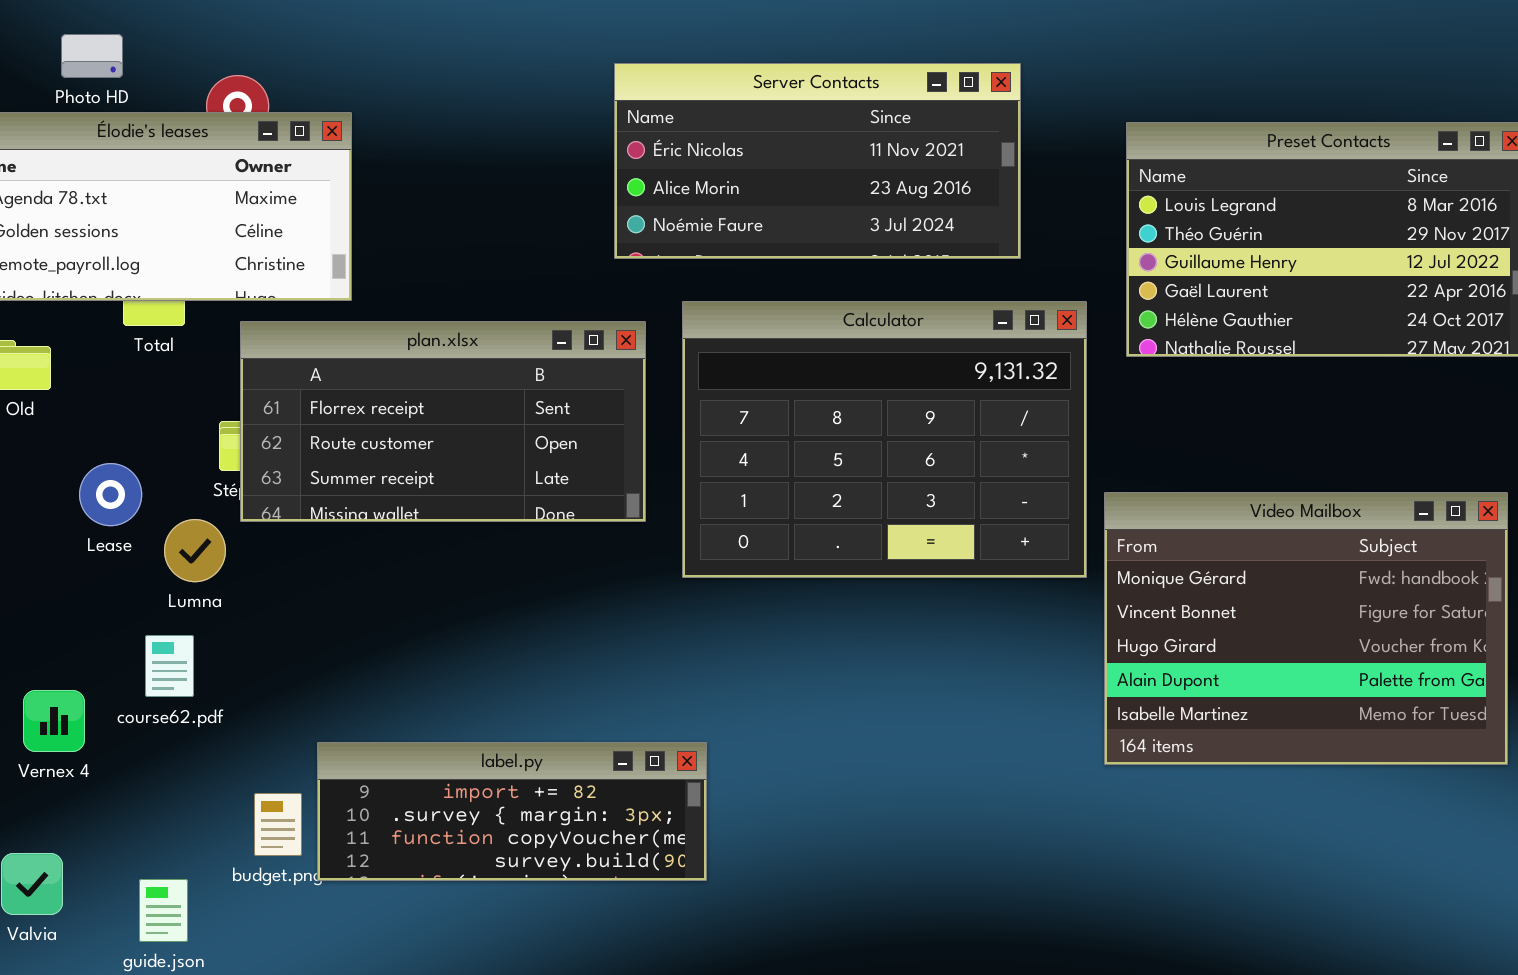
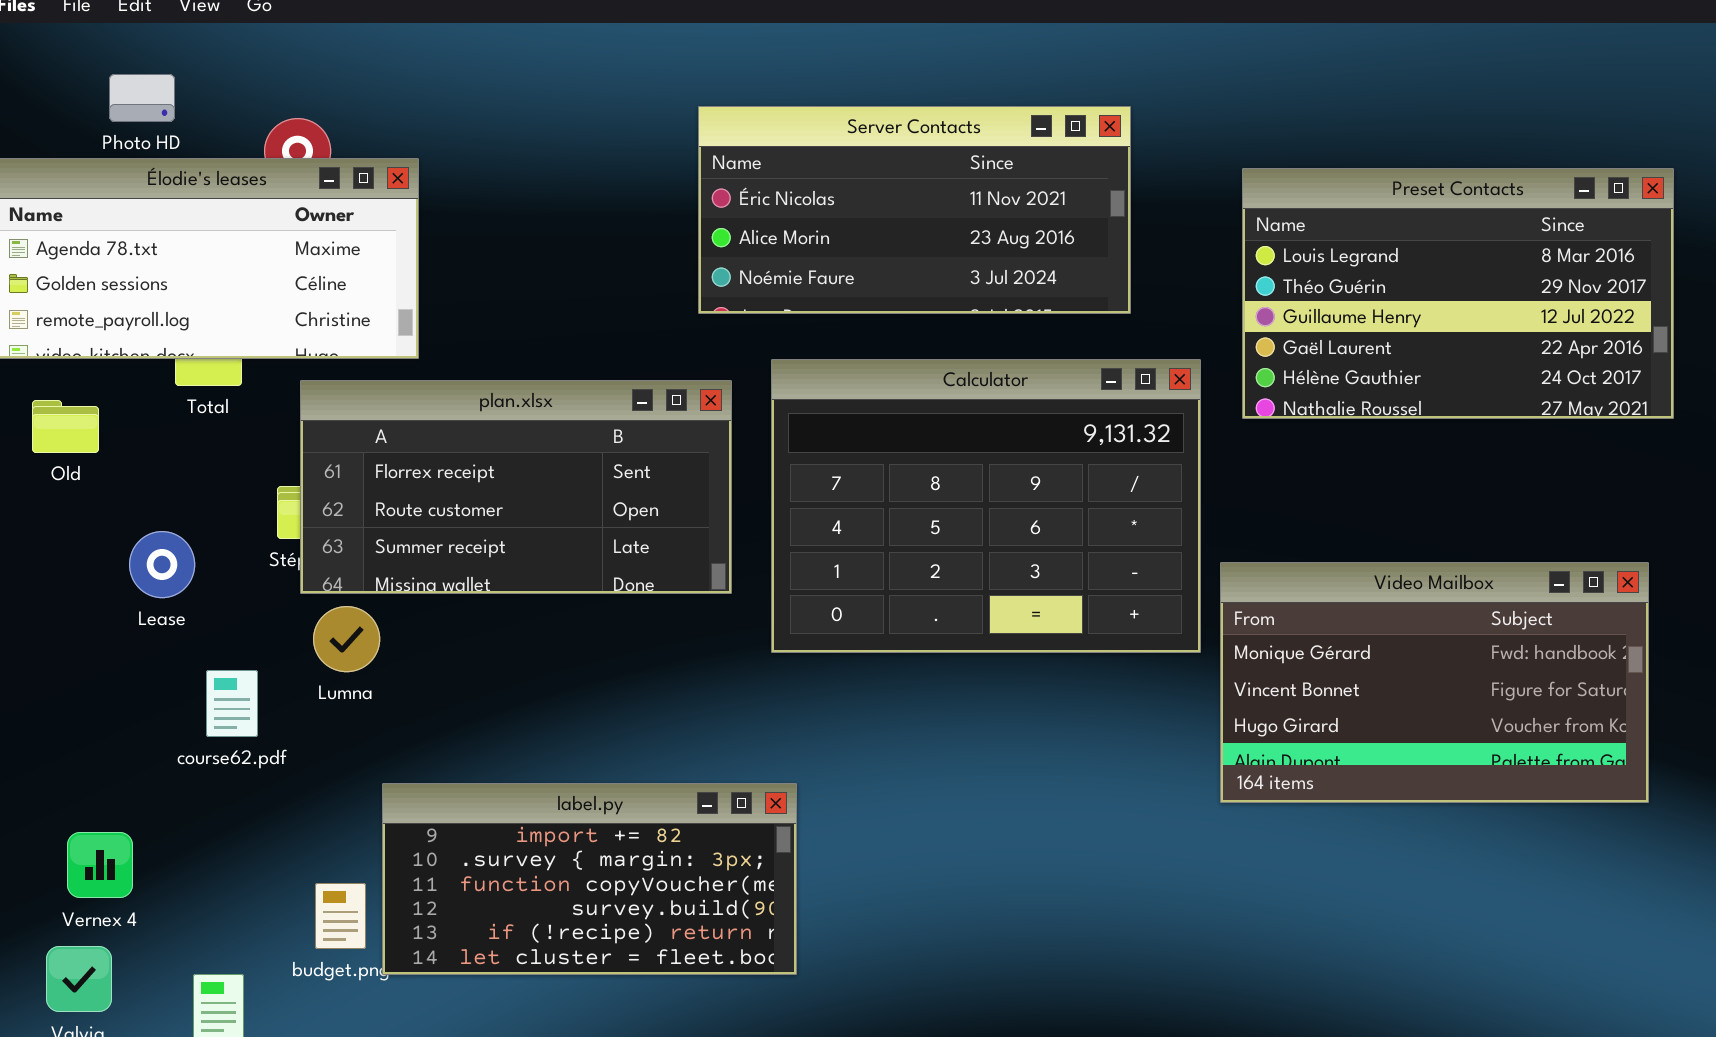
Video Mailbox: [1104,492,1508,765] -> [1220,562,1649,803], resized
Lumna: [164,519,226,582] -> [313,606,380,672], moved
course62.pdf: [145,635,194,697] -> [206,670,258,737], moved
Vernex 4: [23,690,85,752] -> [67,832,133,898], moved
label.py: [317,742,707,881] -> [382,783,797,975], resized

